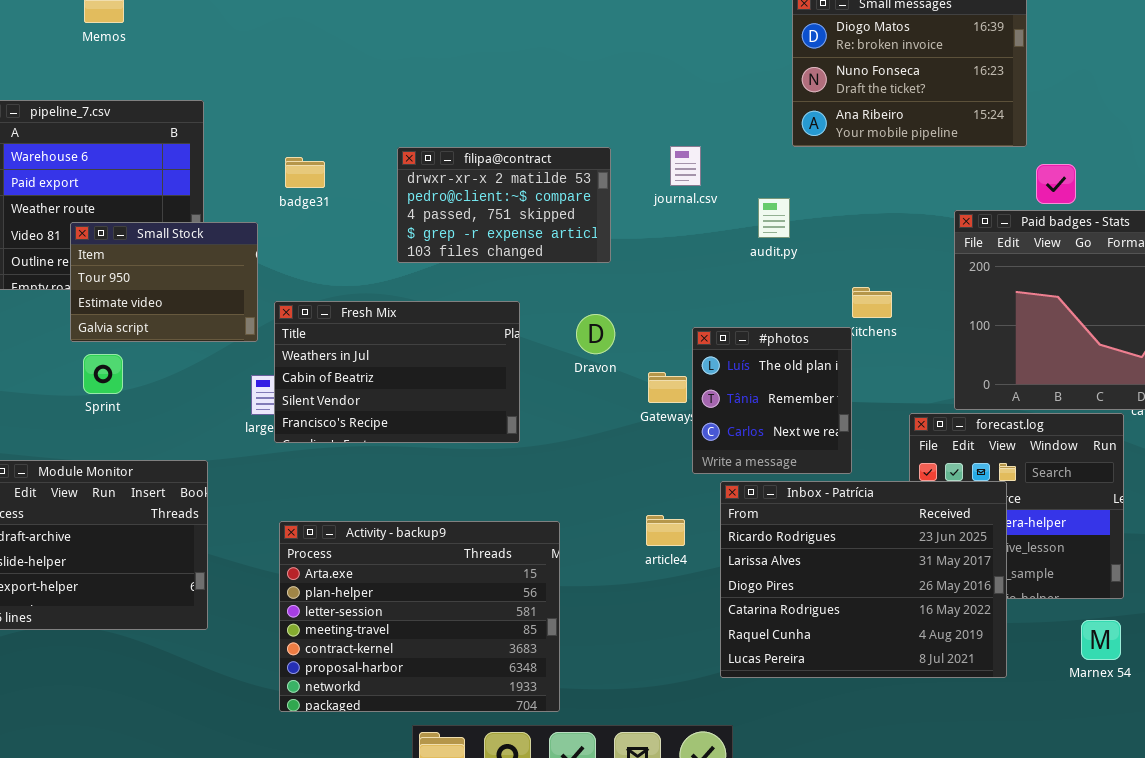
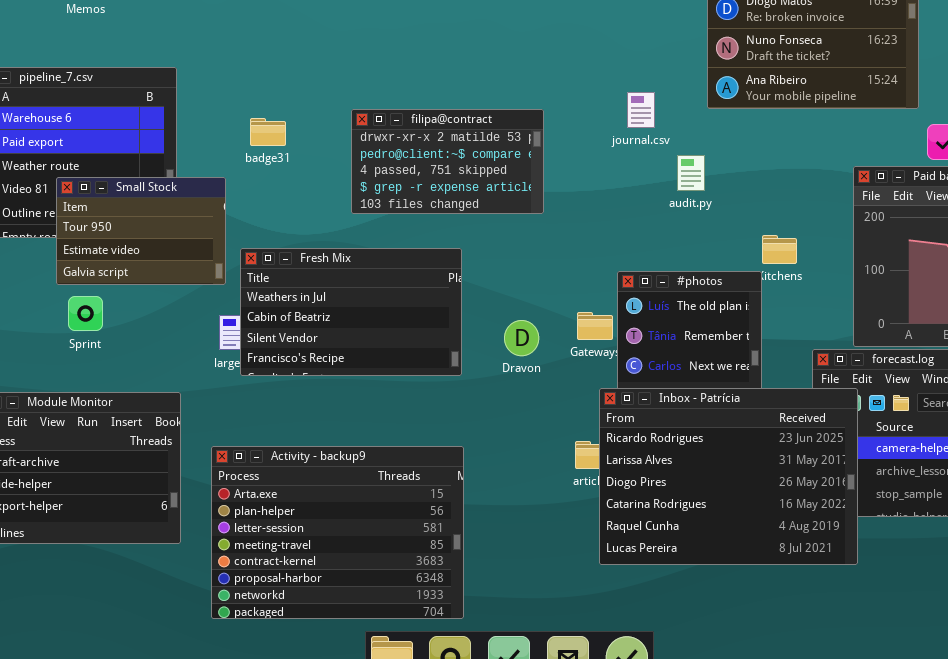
journal.csv: [670,146,701,186] -> [627,92,655,128], moved
Dravon: [576,314,615,354] -> [504,320,539,356], moved
Inbox - Patrícia: [720,481,1007,678] -> [599,388,858,565], moved
Activity - backup9: [279,521,560,712] -> [211,446,464,619], moved

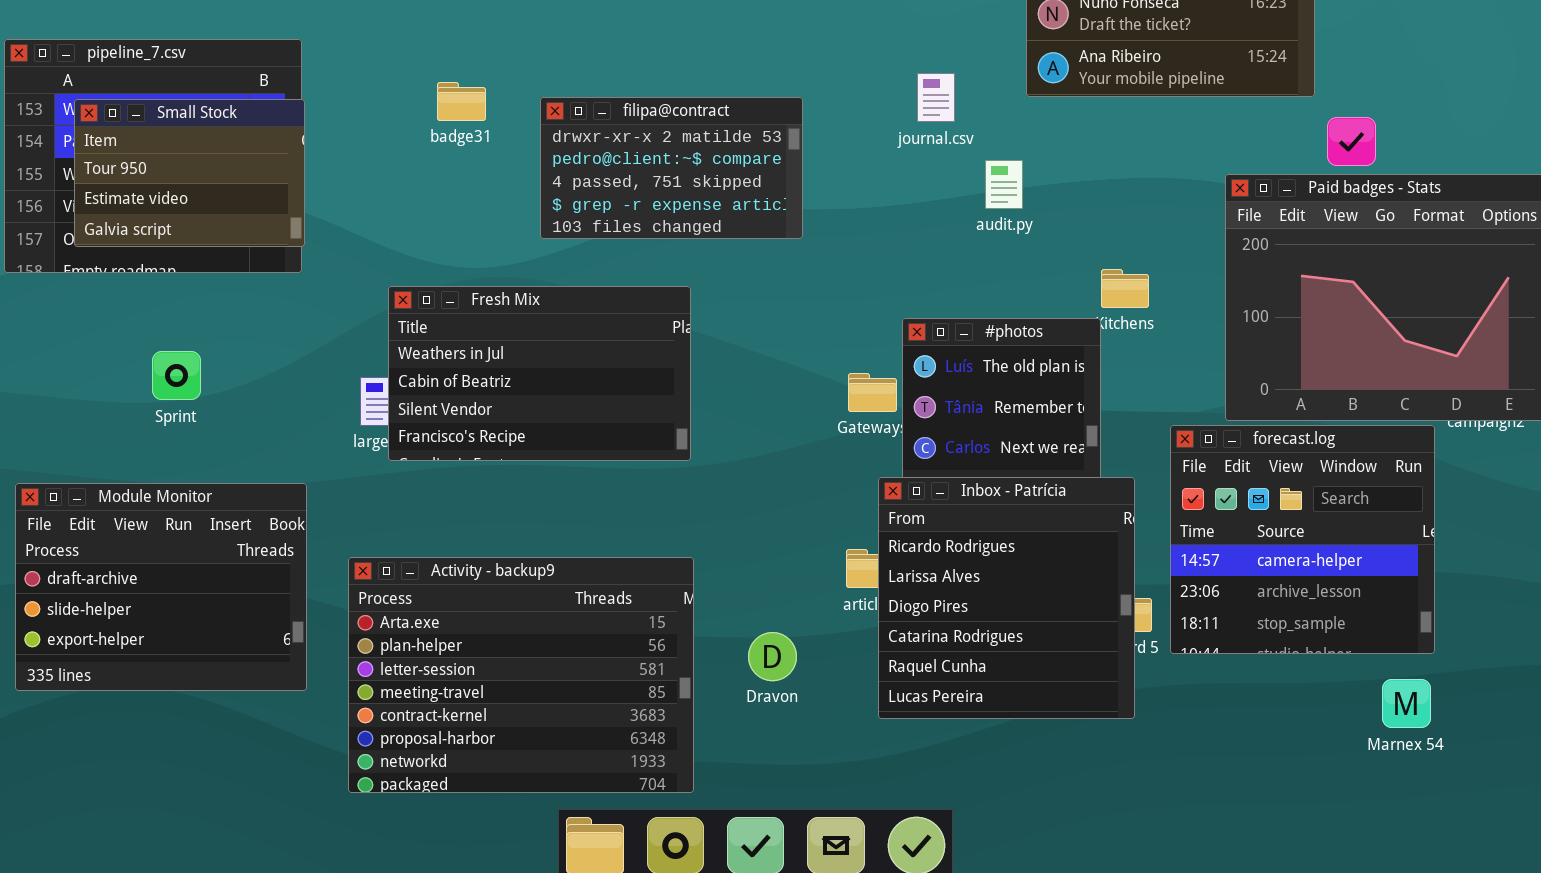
badge31: [250,118,286,146] -> [437,82,486,121], moved
Small Stock: [56,177,226,285] -> [74,99,305,247], moved
Dravon: [504,320,539,356] -> [748,632,797,681], moved
Inbox - Patrícia: [599,388,858,565] -> [878,477,1135,719], resized

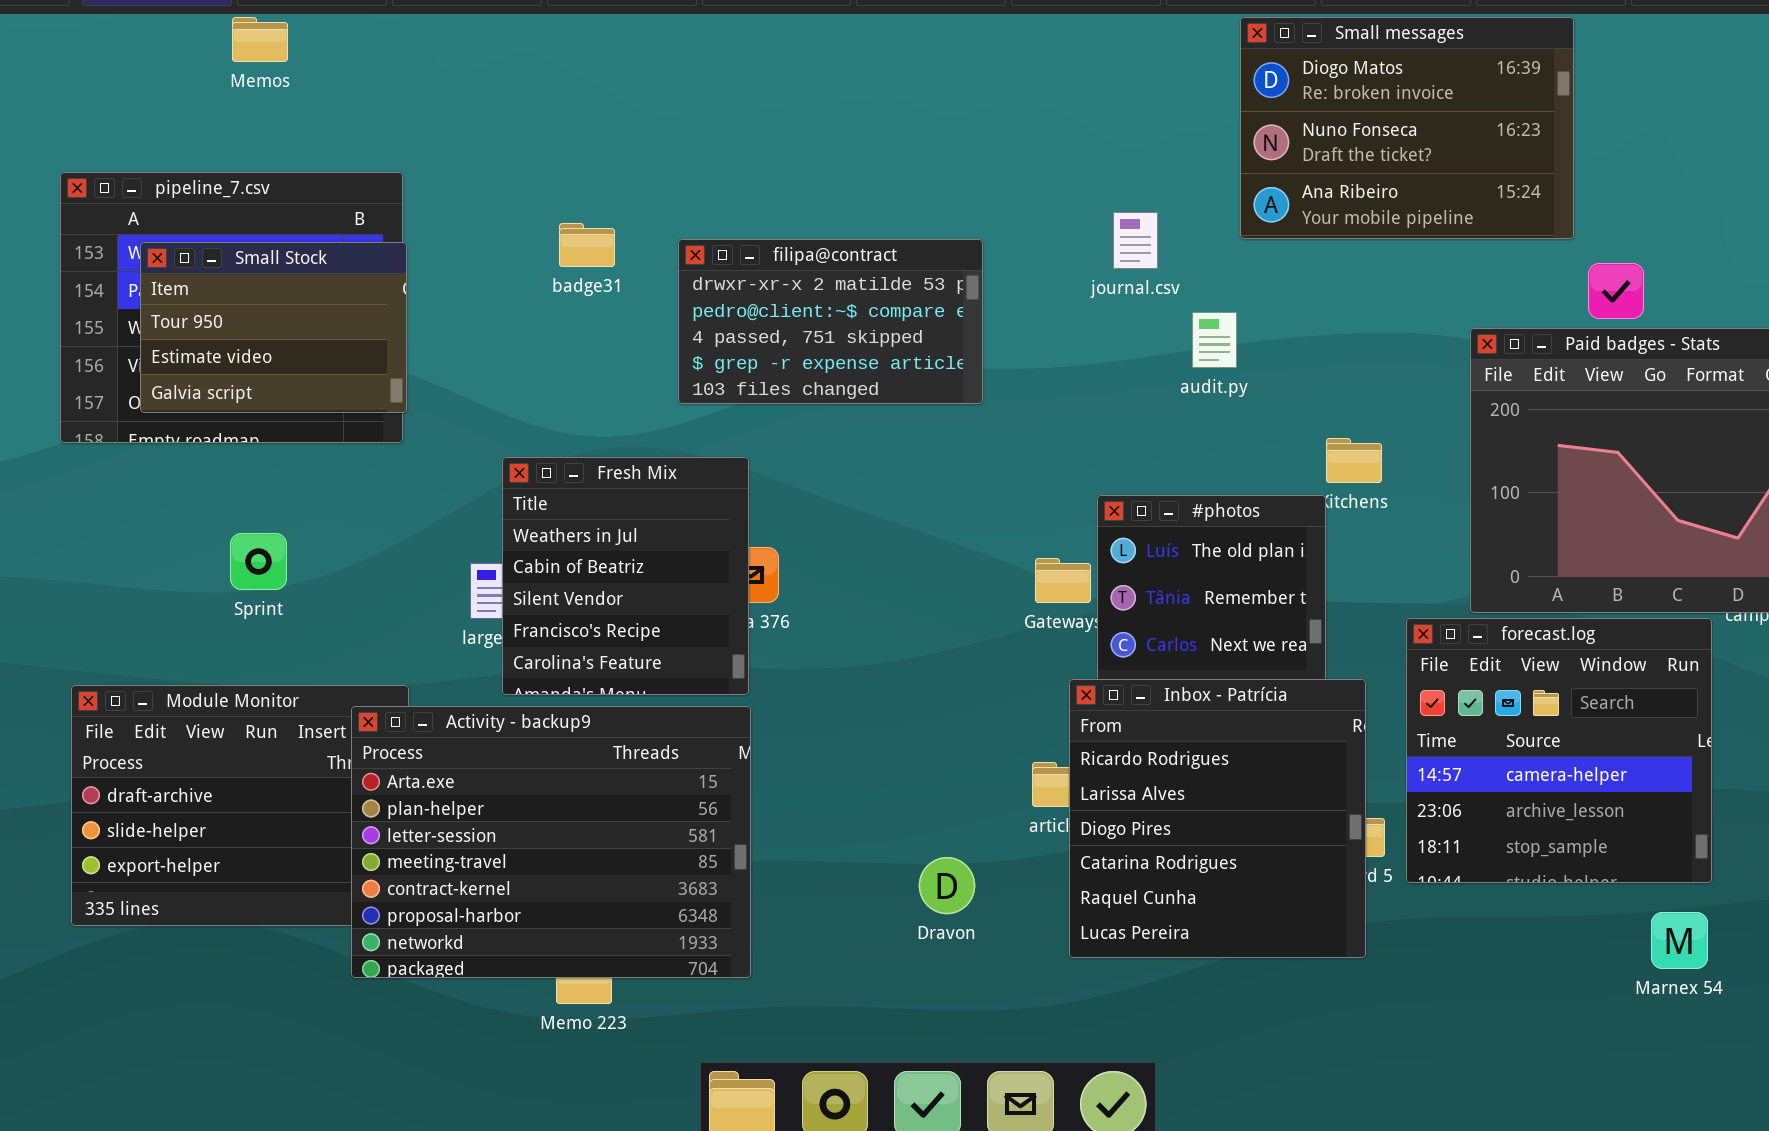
Fresh Mix: [388,286,691,461] -> [502,457,749,695], resized
Activity - backup9: [348,557,694,793] -> [351,706,751,978], moved

